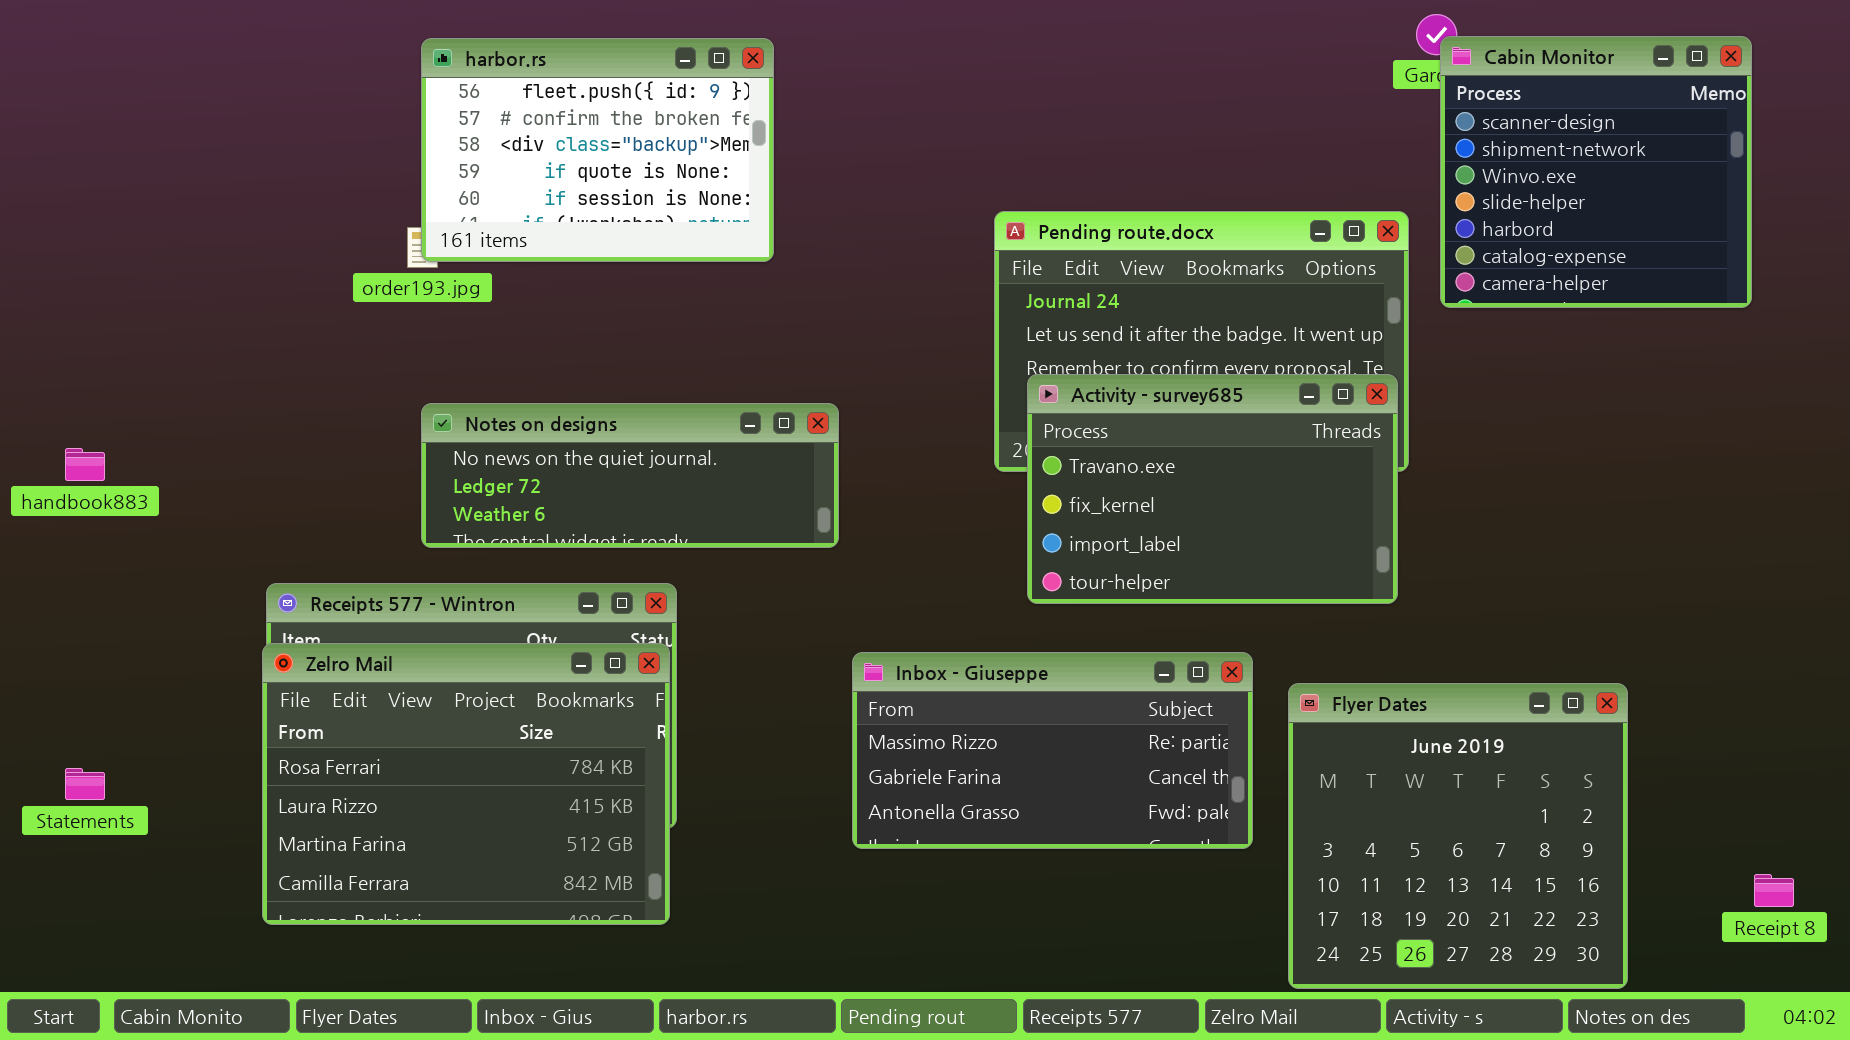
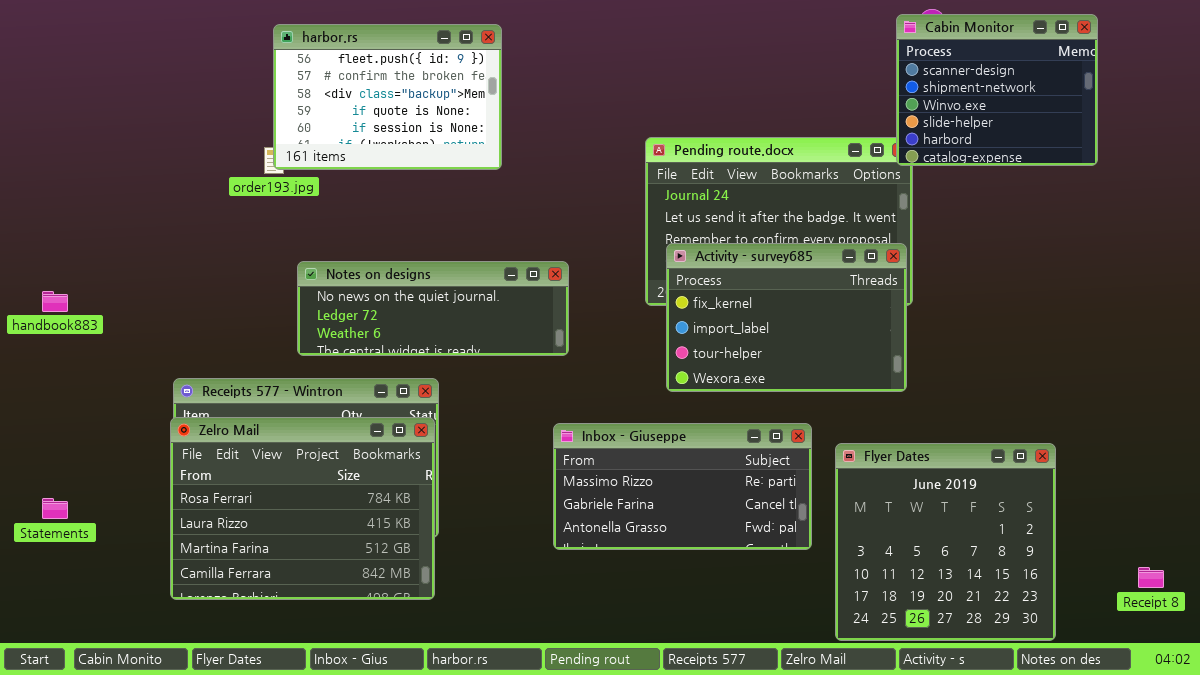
Cabin Monitor: [1440,36,1752,308] -> [896,14,1098,166], moved, resized
Activity - survey685: [1027,374,1398,604] -> [666,243,907,392], scrolled down 1 row
Notes on designs: [421,403,839,548] -> [297,261,569,356], moved

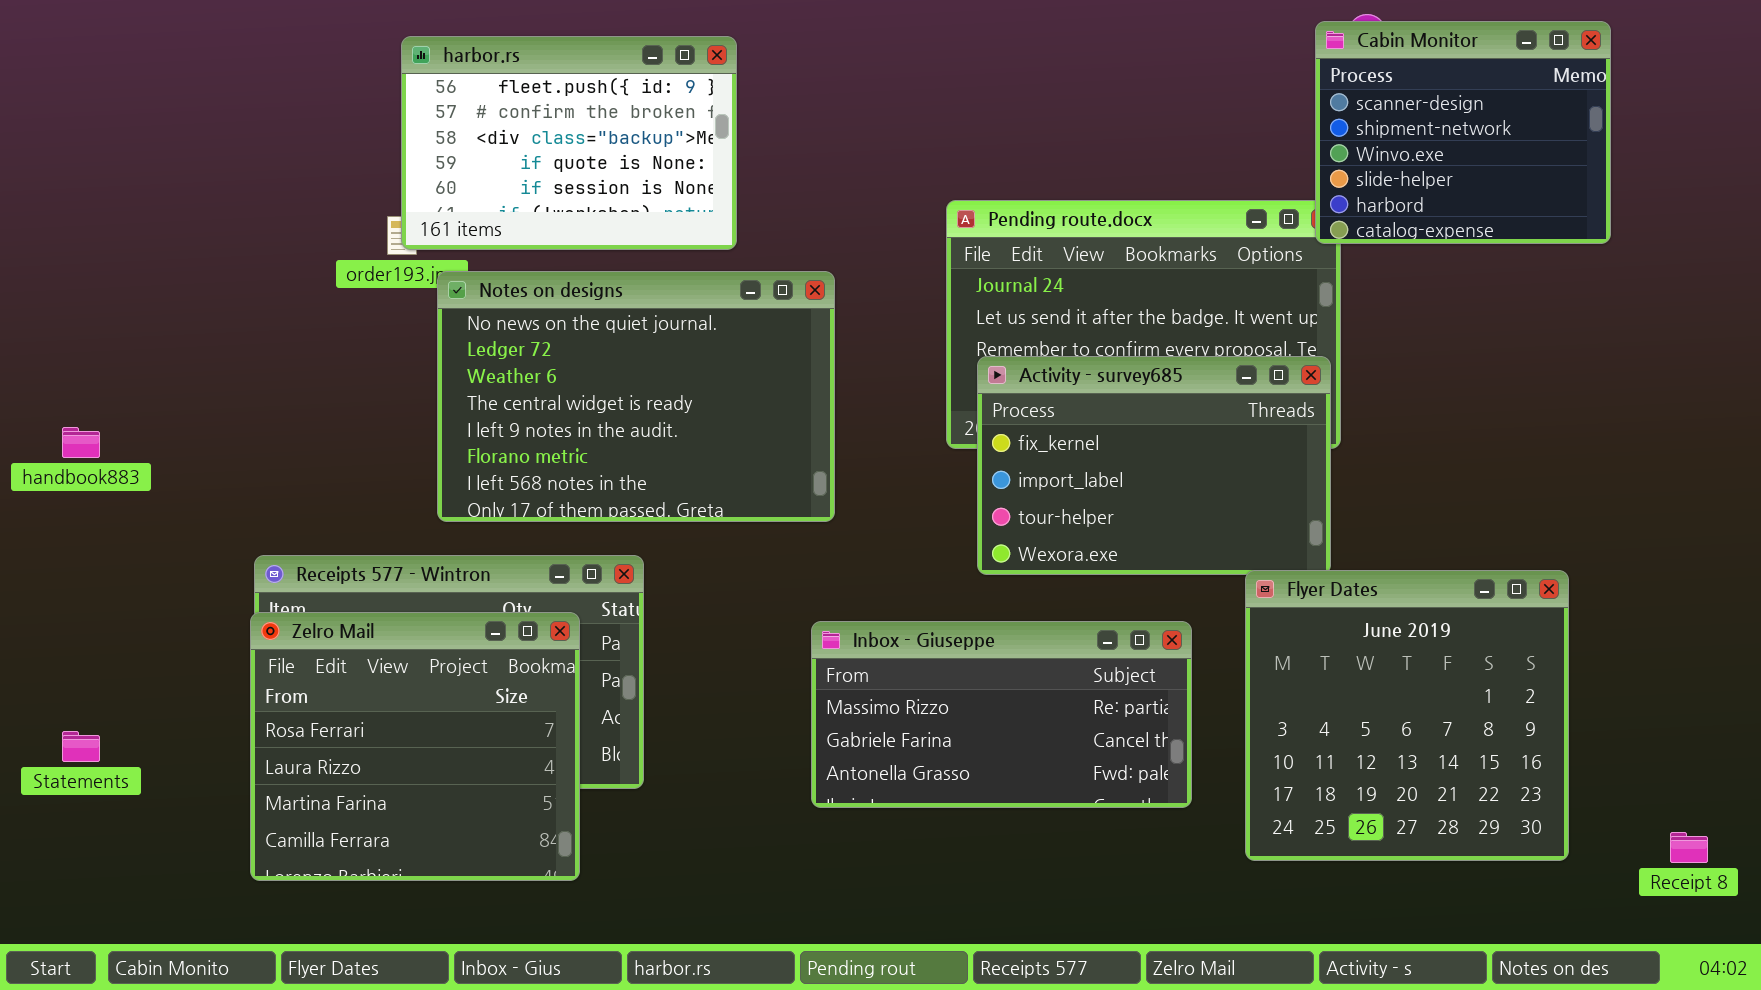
Notes on designs: [297,261,569,356] -> [437,271,835,522], resized
Zelro Mail: [170,417,435,600] -> [250,612,580,881], resized
Flyer Dates: [835,443,1056,641] -> [1245,570,1569,861], moved

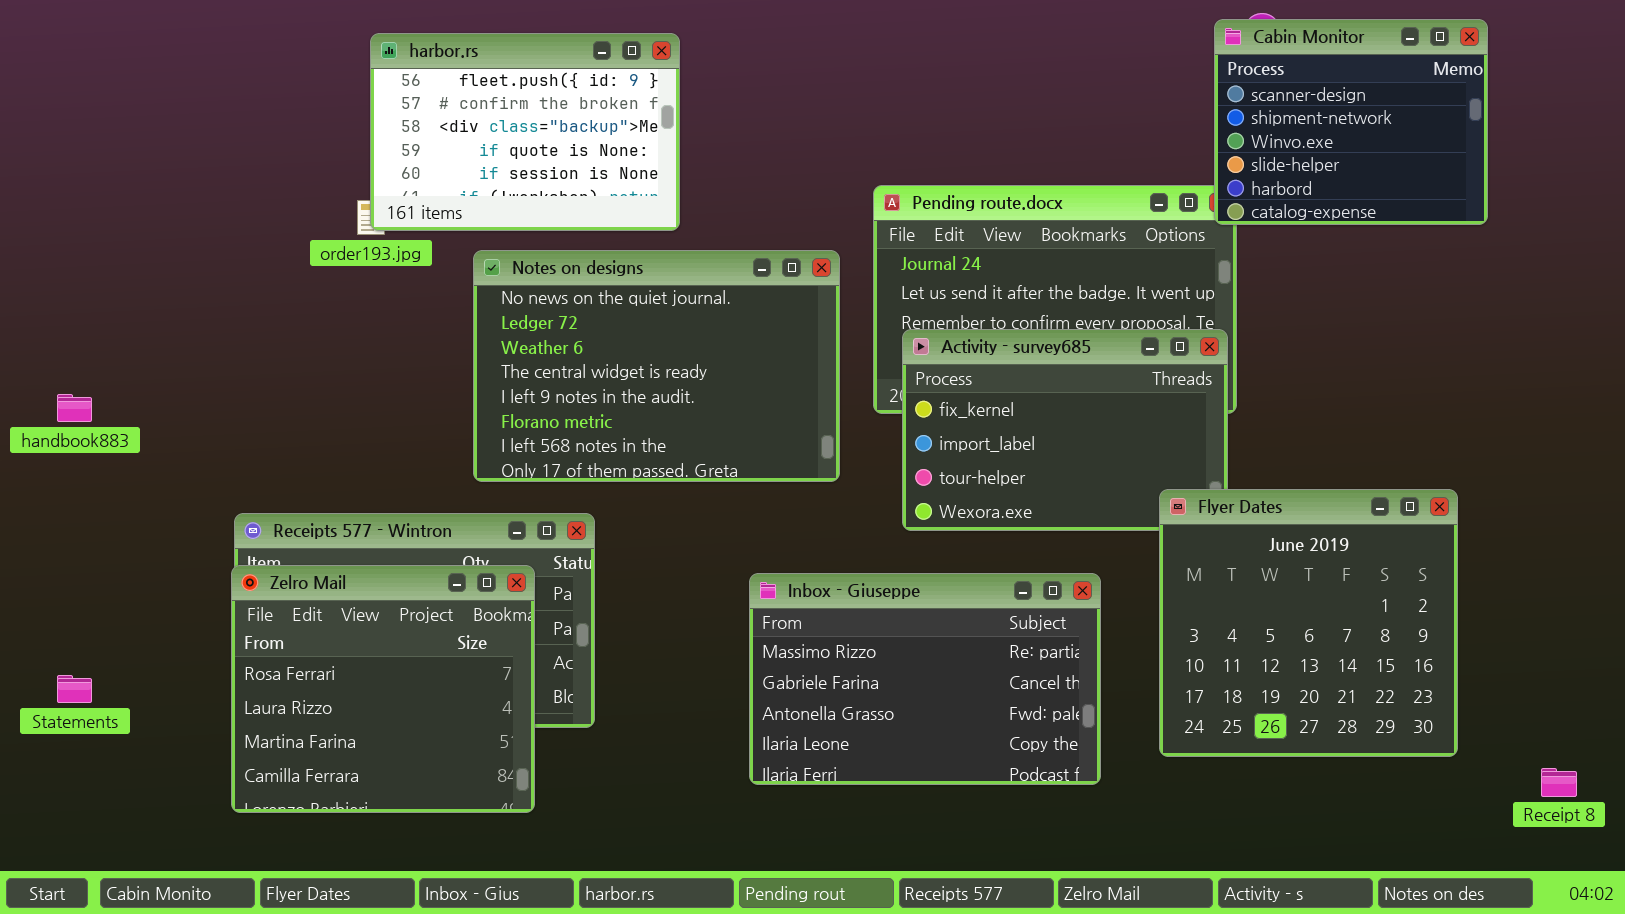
Notes on designs: [437,271,835,522] -> [473,250,840,482], moved
Flyer Dates: [1245,570,1569,861] -> [1159,489,1458,757], moved
Inbox - Giuseppe: [811,621,1192,808] -> [749,573,1101,785], resized

